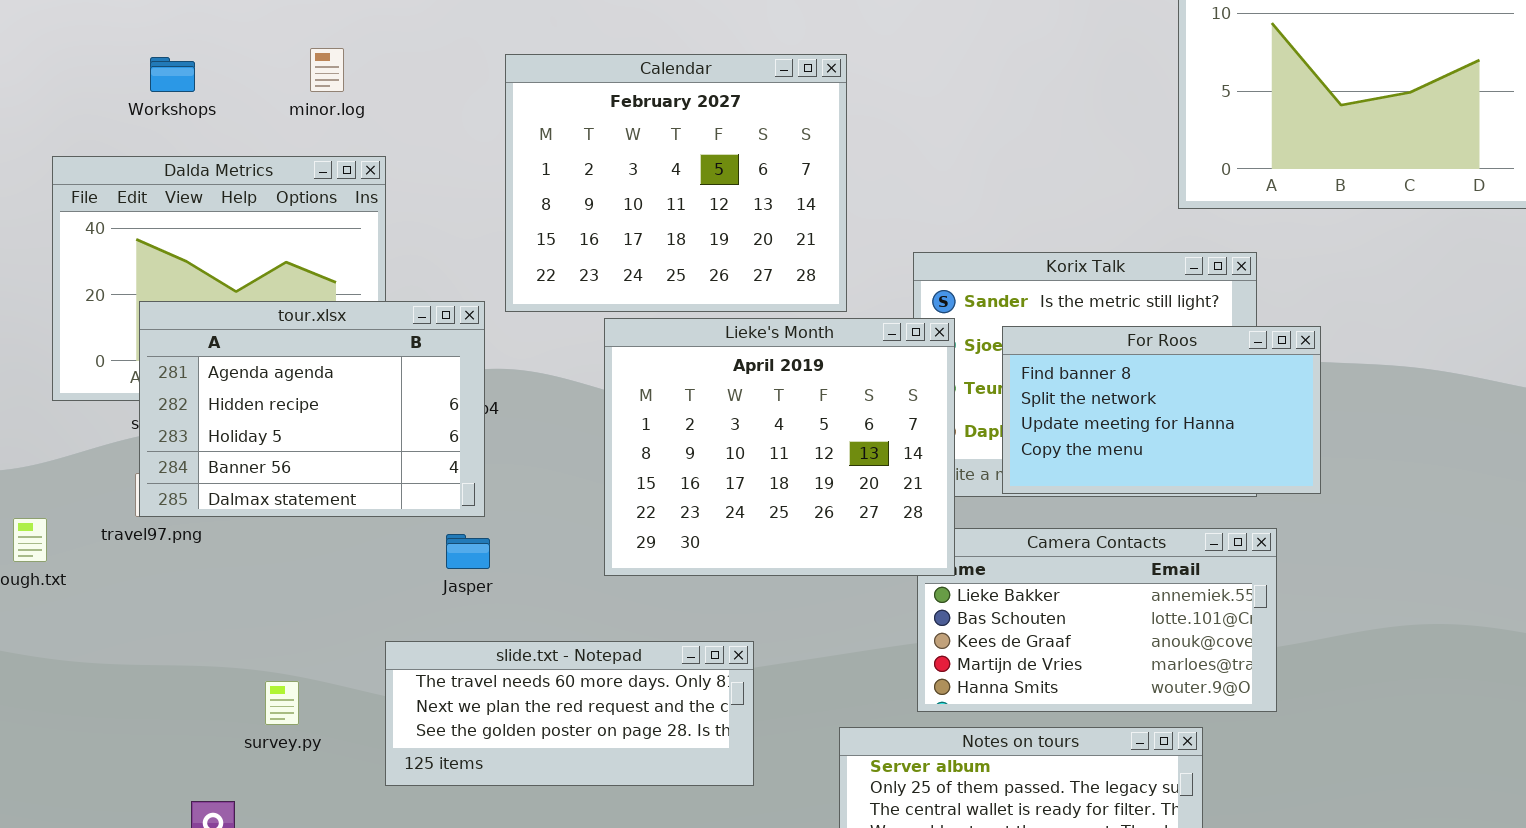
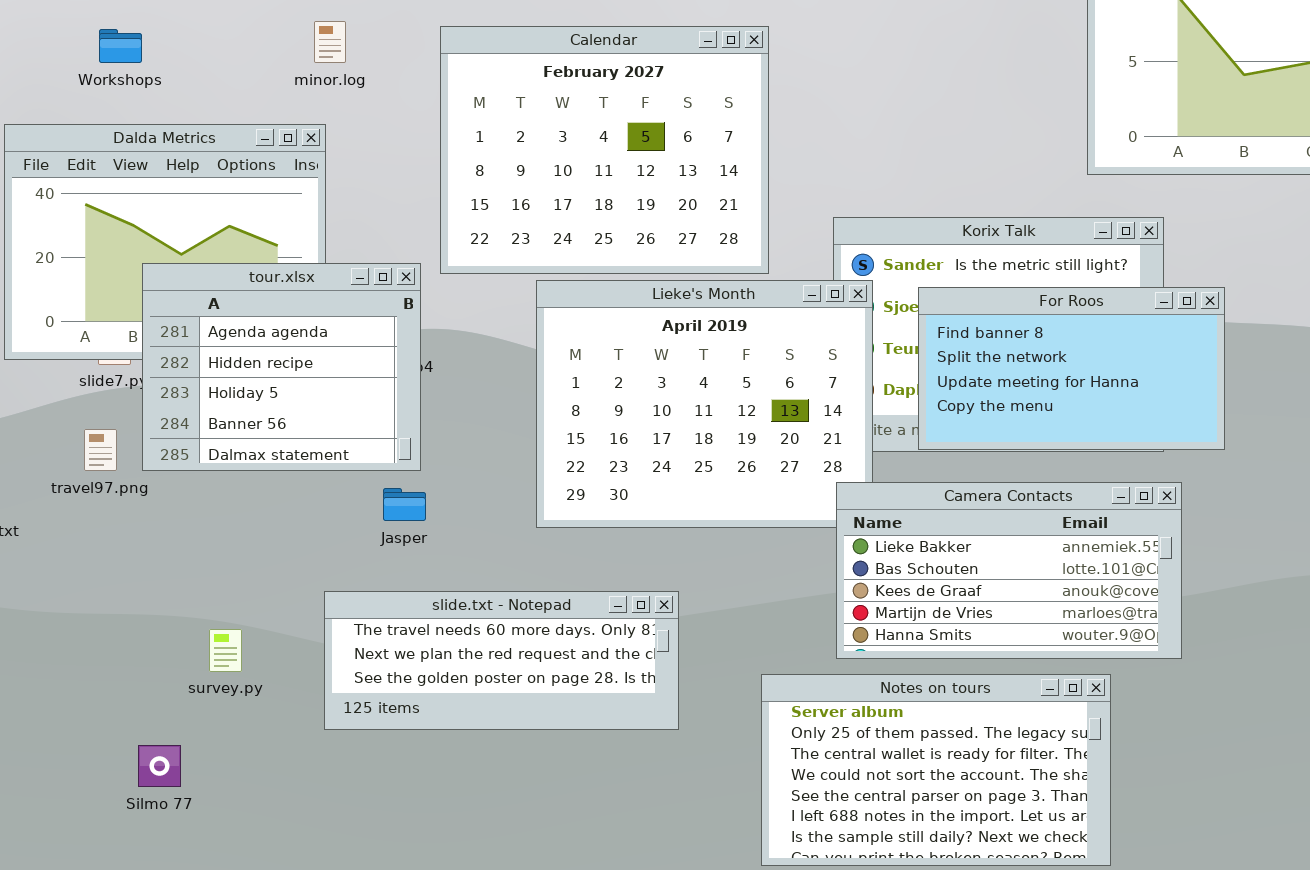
minor.log: [310,48,344,92] -> [314,21,346,63], moved
tour.xlsx: [139,301,485,517] -> [142,263,421,471], resized
Camera Contacts: [917,528,1277,712] -> [836,482,1182,659], raised

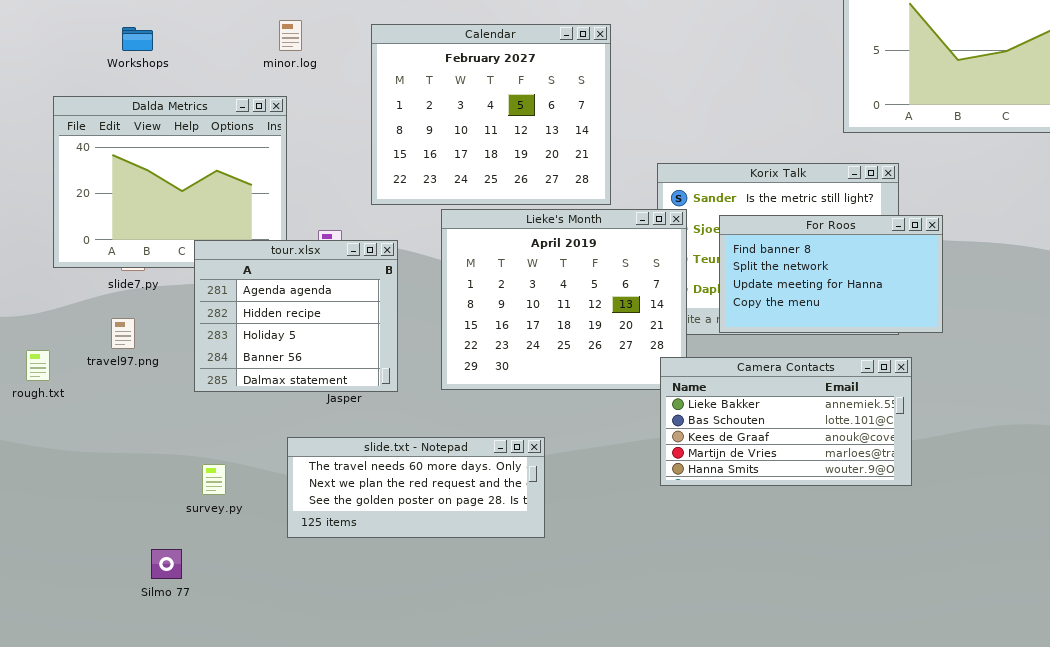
tour.xlsx: [142,263,421,471] -> [194,240,398,392], moved
Notes on tours: [761,674,1111,866] -> none, closed

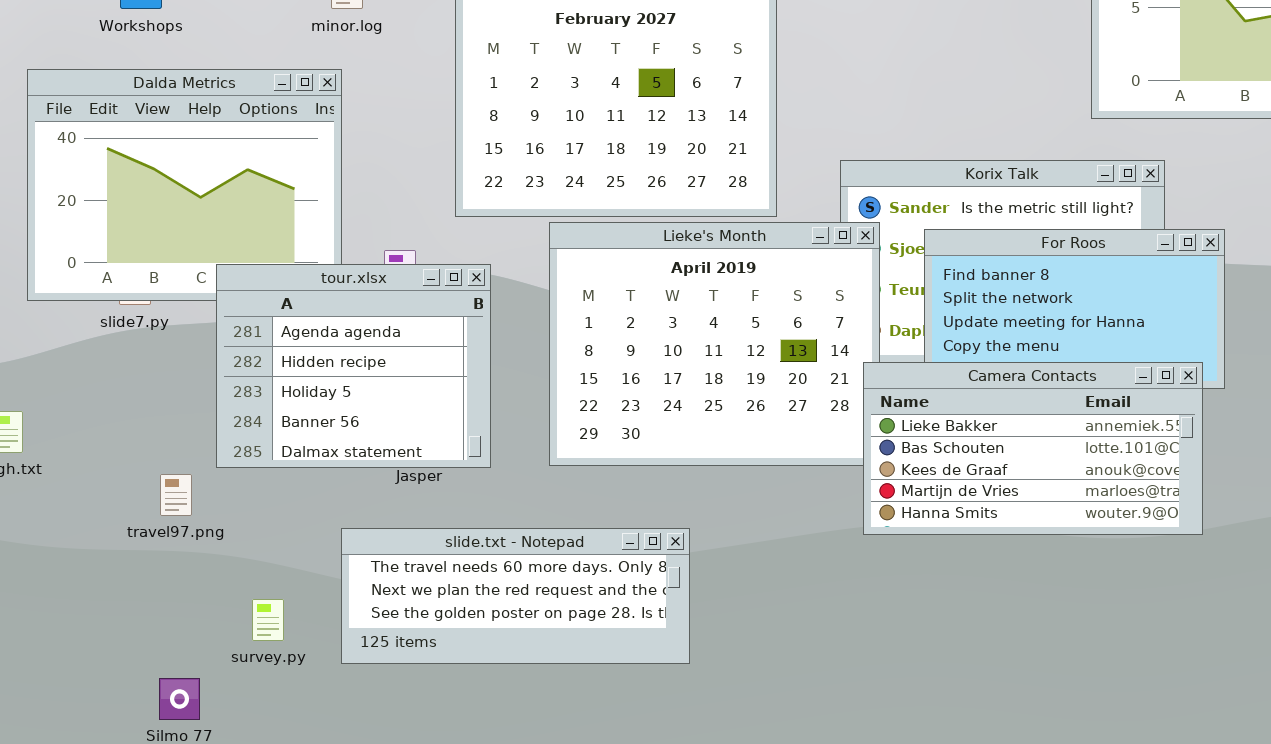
travel97.png: [111,318,135,349] -> [160,474,192,516], moved
Camera Contacts: [660,357,912,486] -> [863,362,1203,535], moved
survey.py: [202,464,226,495] -> [252,599,284,641], moved

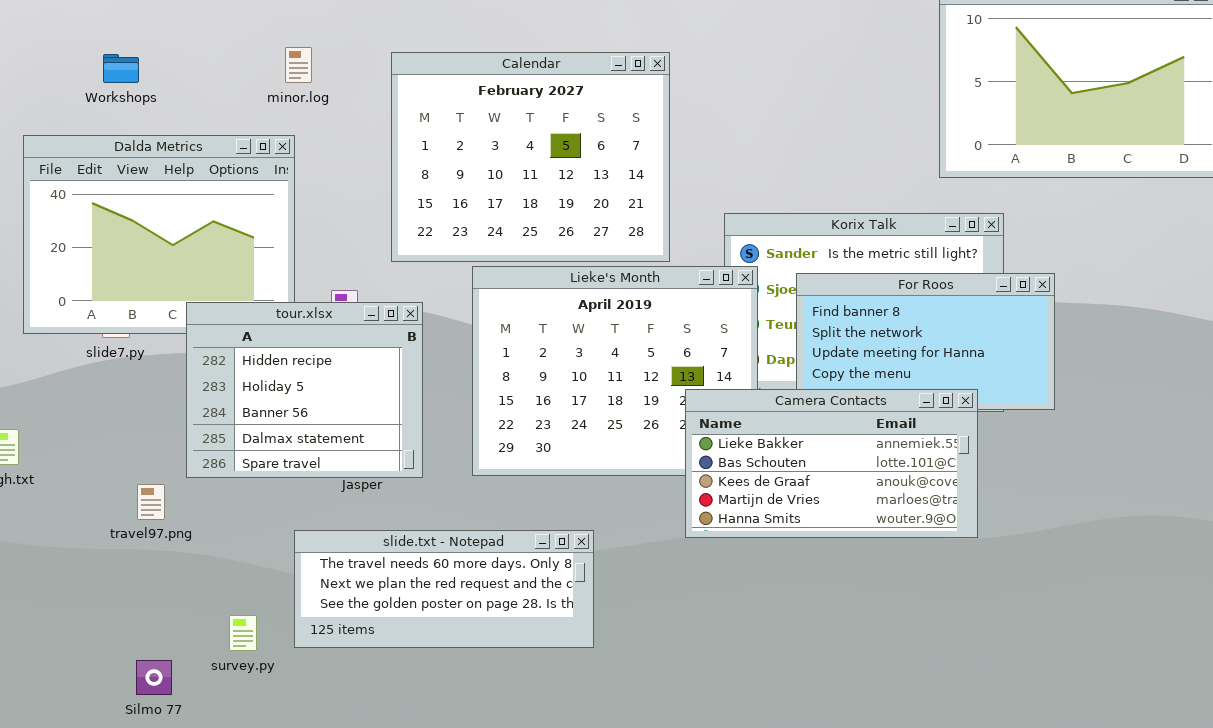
tour.xlsx: [216,264,491,468] -> [186,302,423,478], scrolled down 1 row
Camera Contacts: [863,362,1203,535] -> [685,389,978,538], moved
survey.py: [252,599,284,641] -> [229,615,257,651], moved

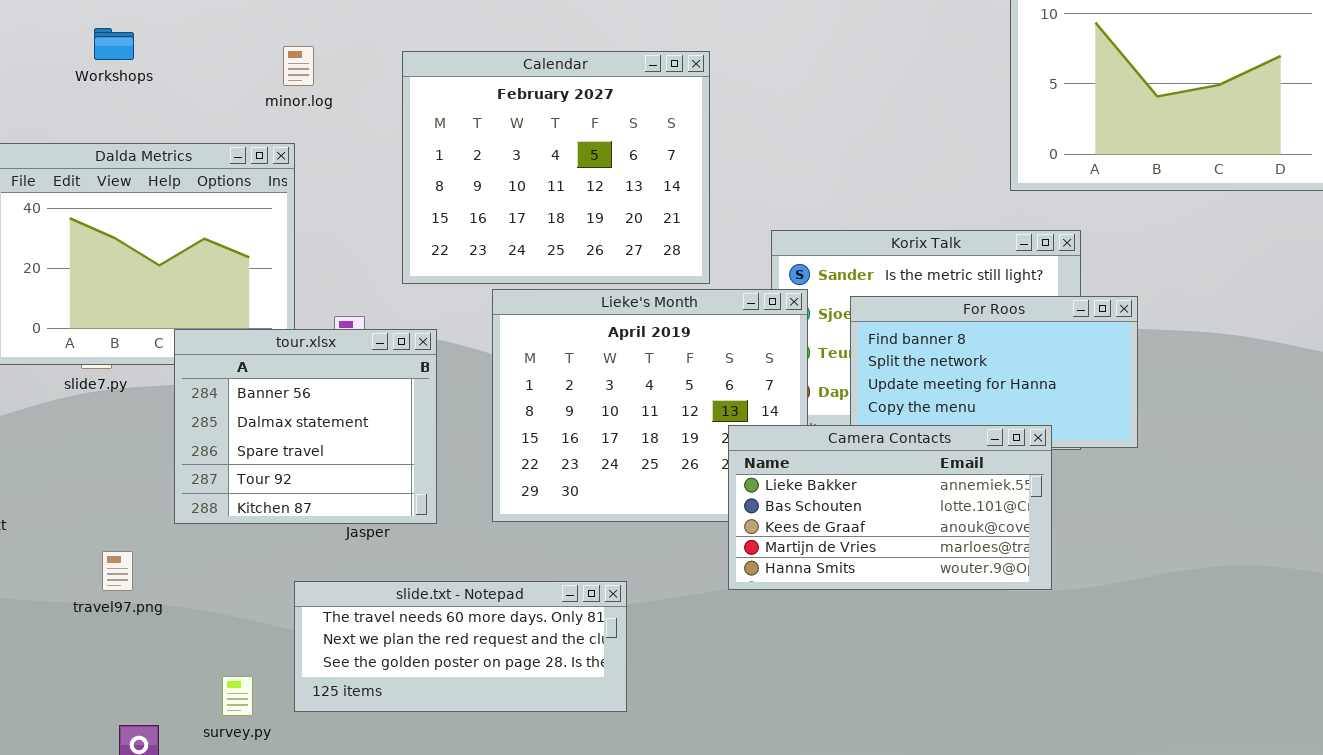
Workshops: [103,54,139,83] -> [94,28,134,60], moved
tour.xlsx: [186,302,423,478] -> [174,329,437,524], scrolled down 2 rows
travel97.png: [137,484,165,520] -> [102,551,133,591], moved

